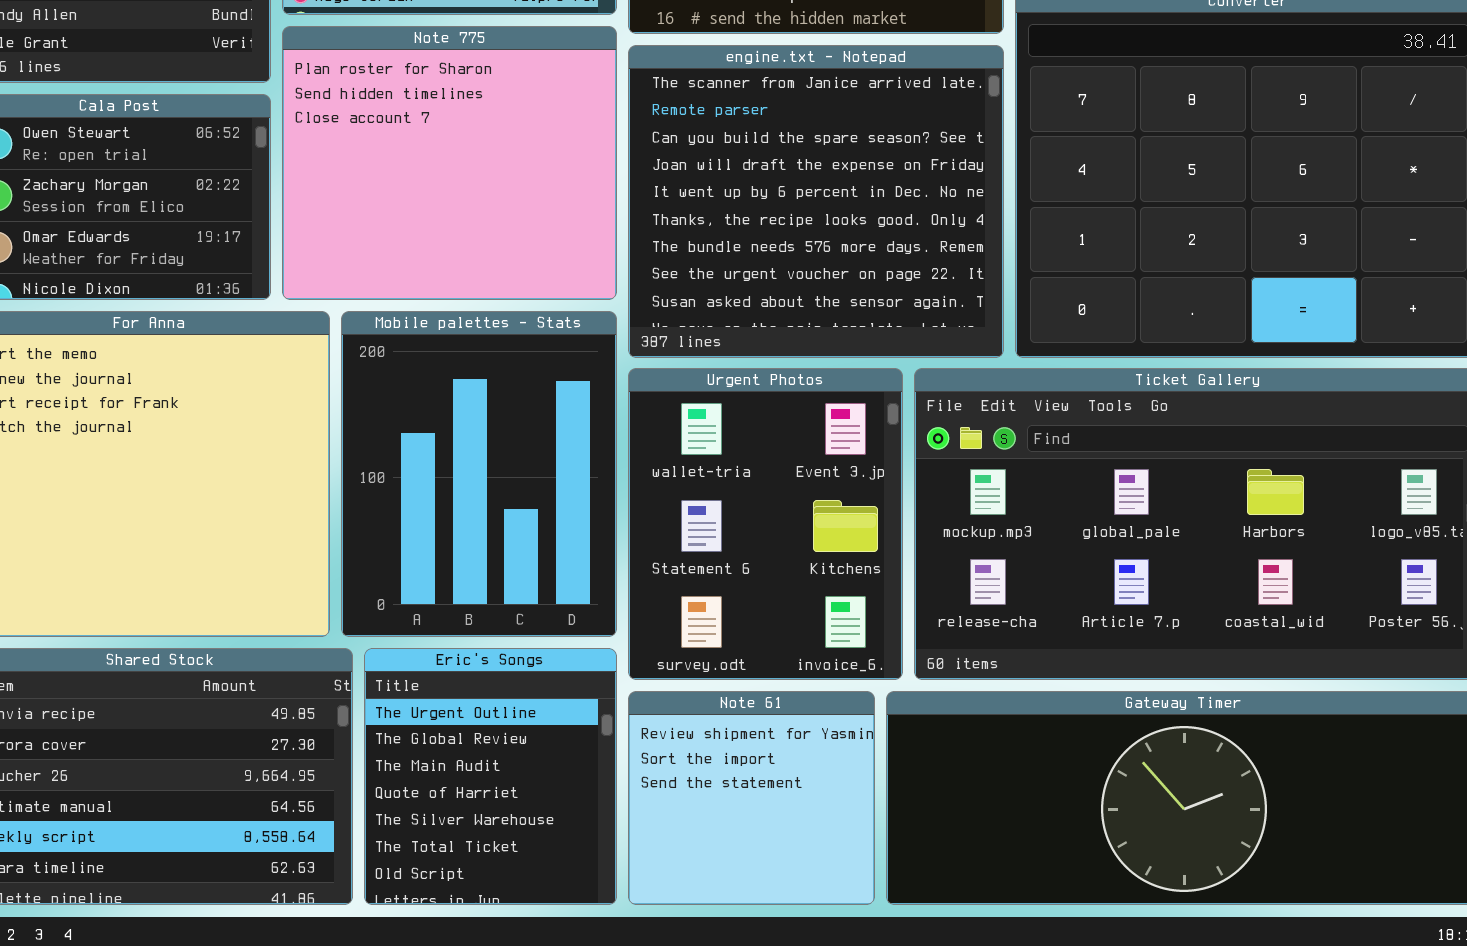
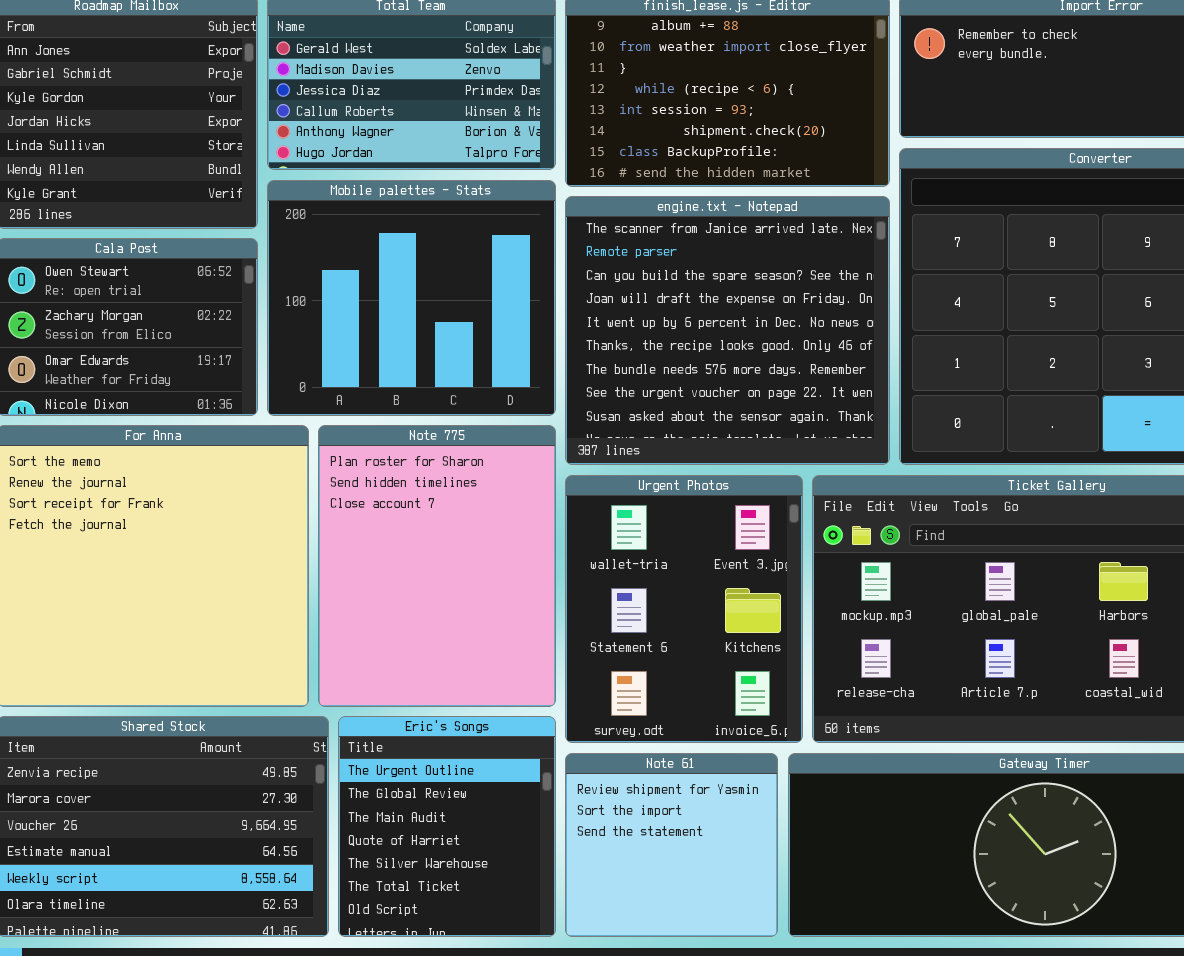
Note 775: [282,26,617,300] -> [318,425,556,707], moved, resized
Mobile palettes - Stats: [341,311,617,637] -> [267,180,556,416], moved, resized

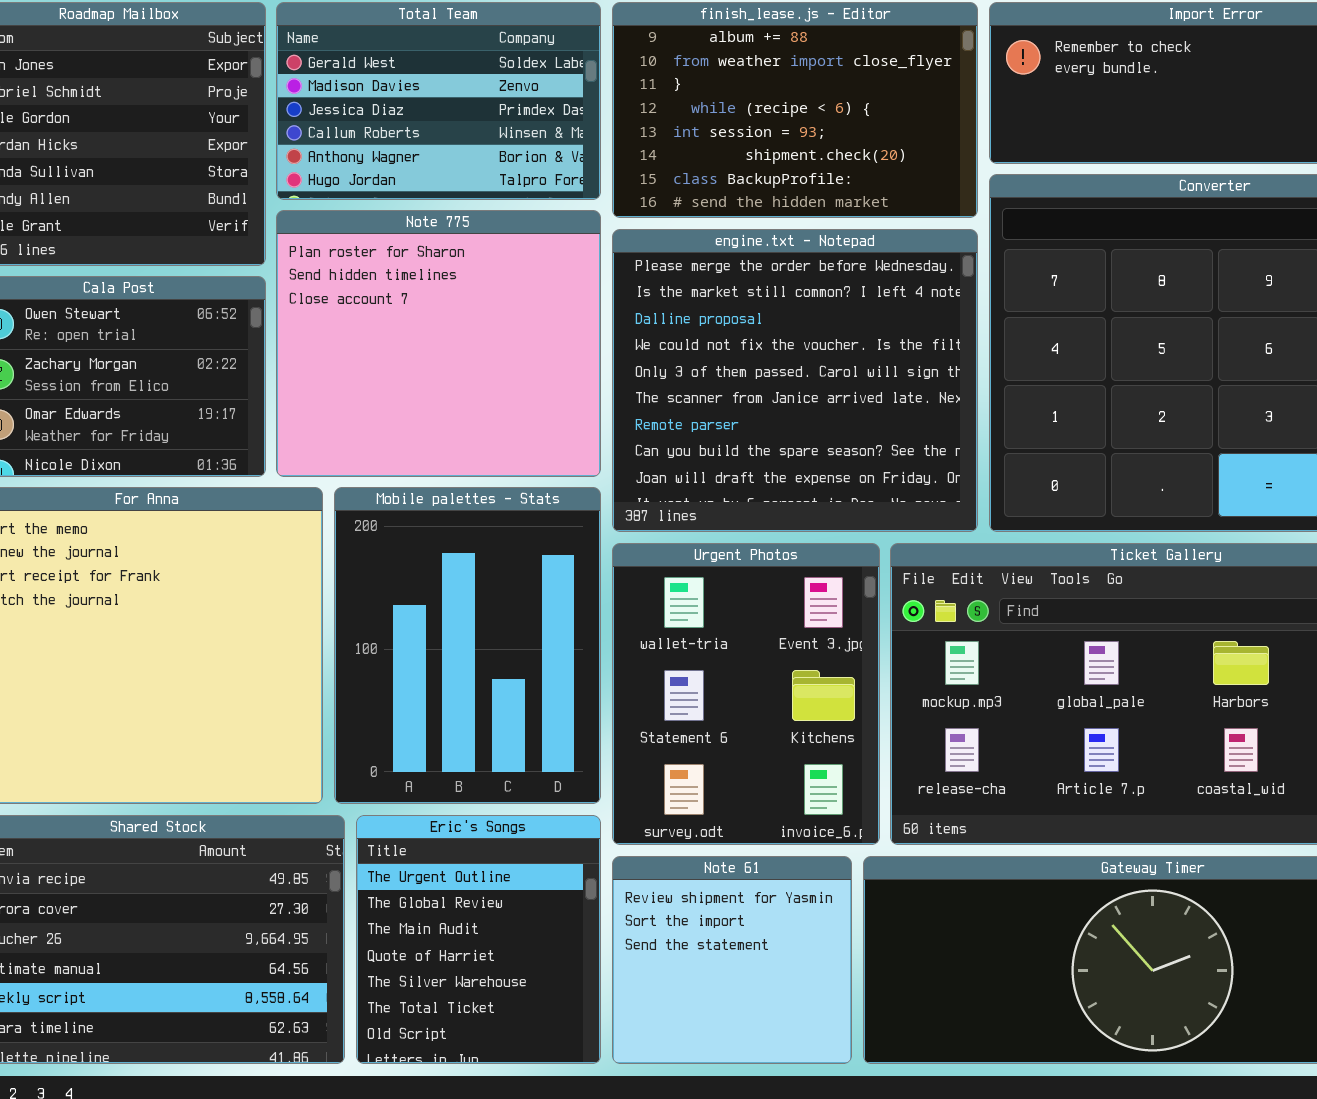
Mobile palettes - Stats: [267,180,556,416] -> [334,487,601,804], moved, resized
engine.txt - Notepad: [565,196,890,465] -> [612,229,978,532], scrolled up 5 rows
Note 775: [318,425,556,707] -> [276,210,601,477], moved, resized

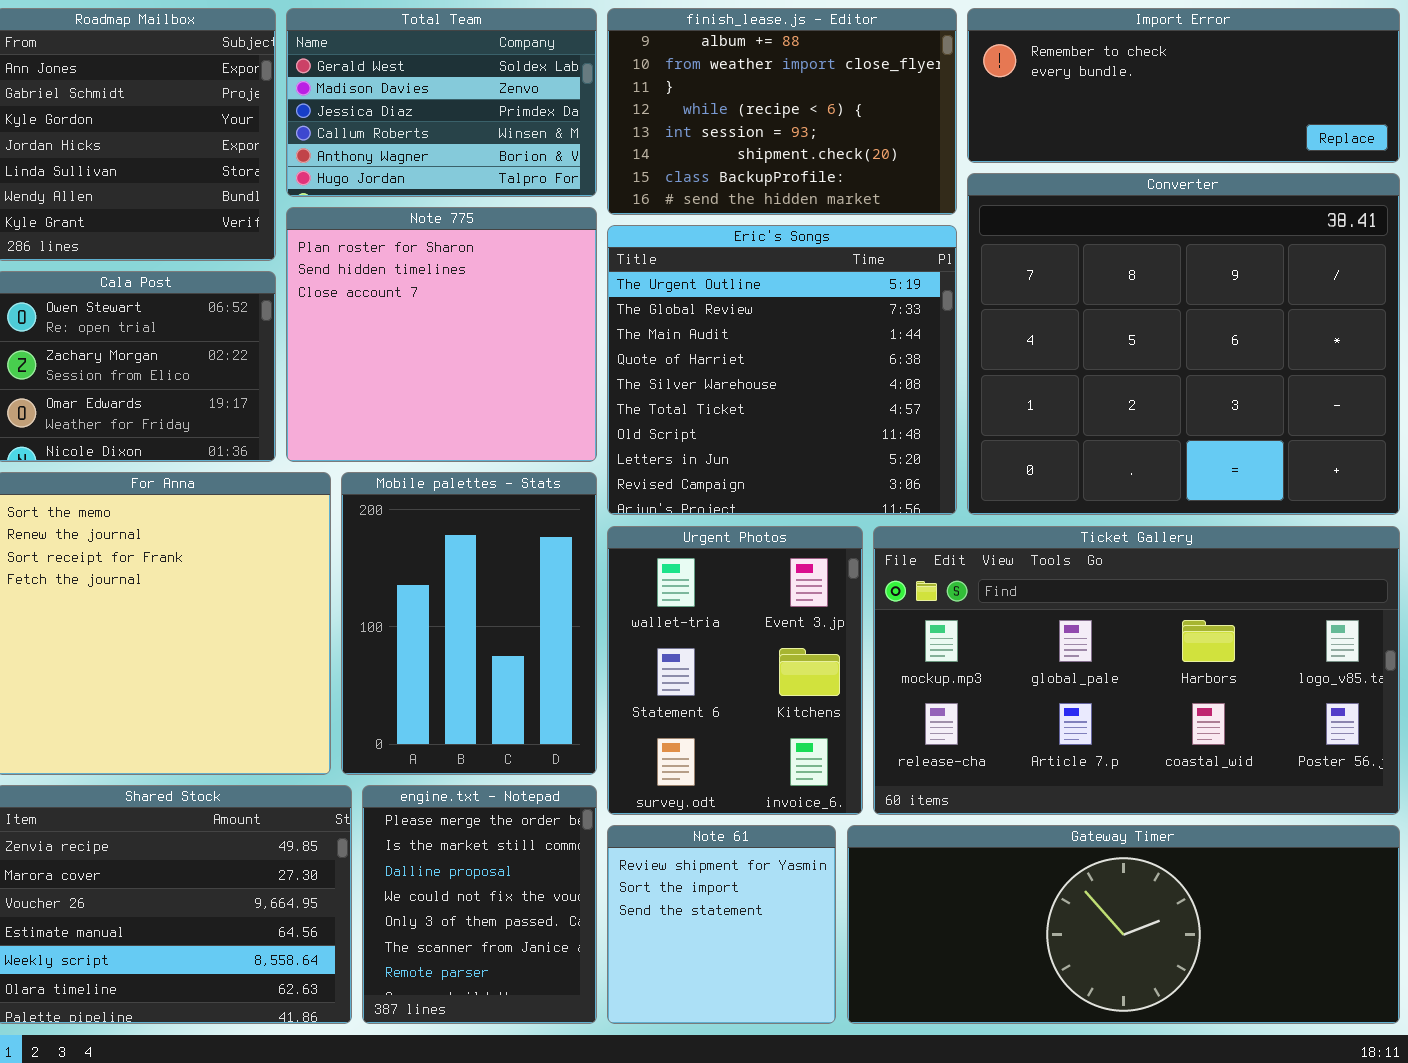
engine.txt - Notepad: [612,229,978,532] -> [362,785,597,1024], moved, resized
Eric's Songs: [356,815,601,1064] -> [607,225,957,515], moved, resized

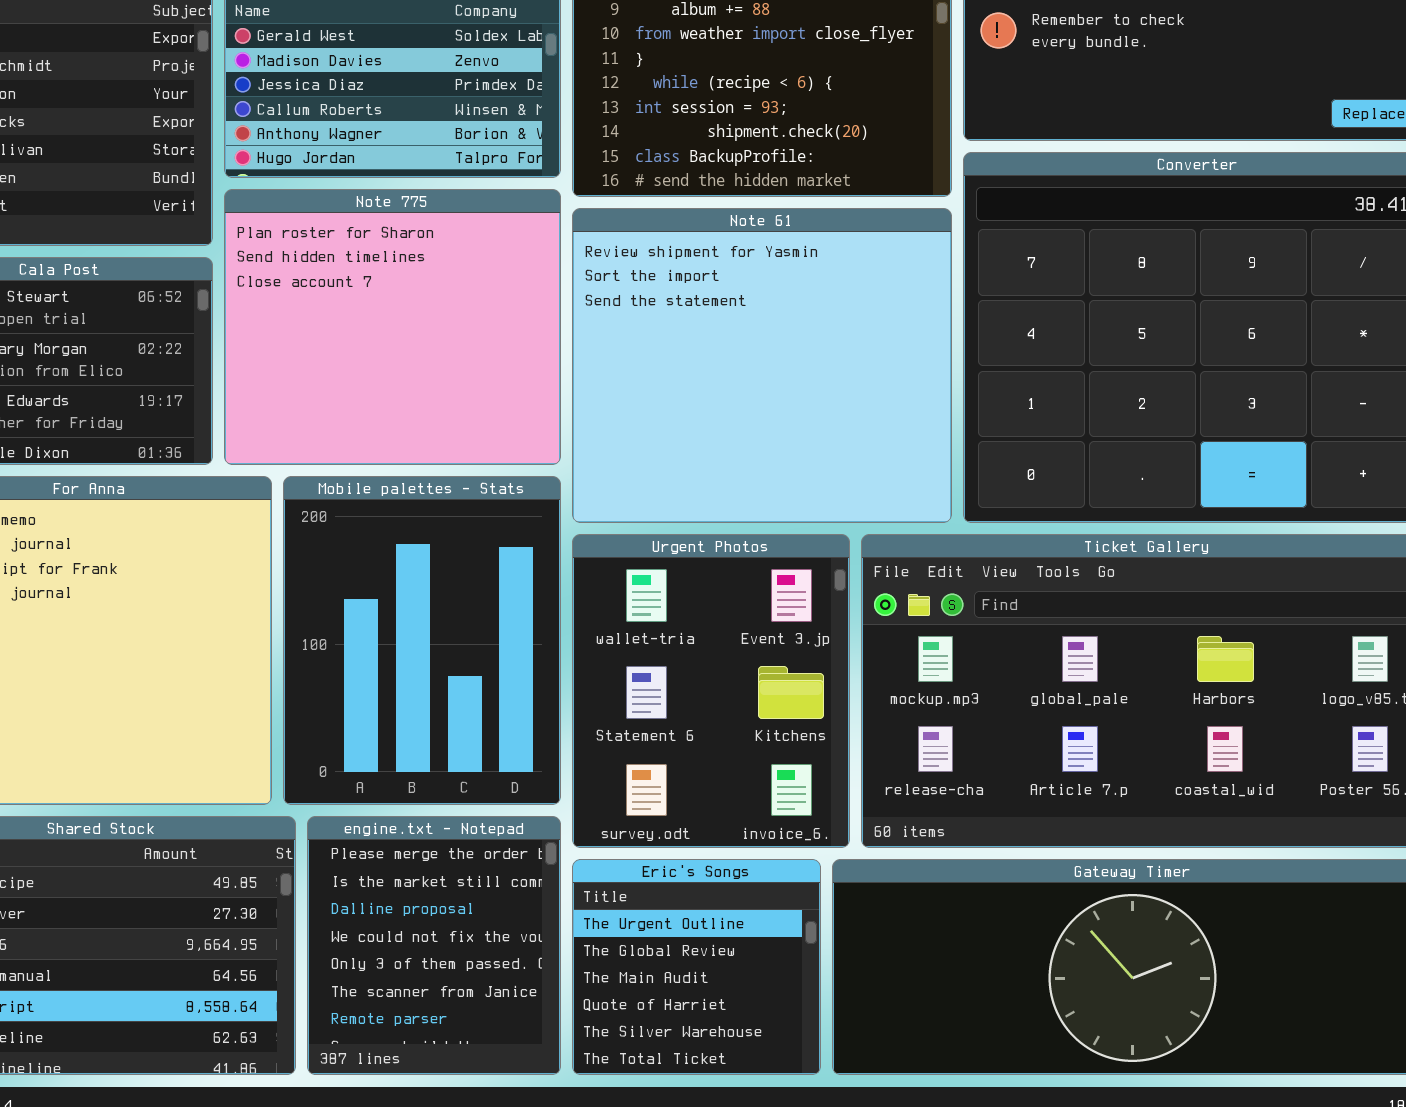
Eric's Songs: [607,225,957,515] -> [572,859,821,1075], moved, resized
Note 61: [607,825,836,1024] -> [572,208,952,523], moved, resized

